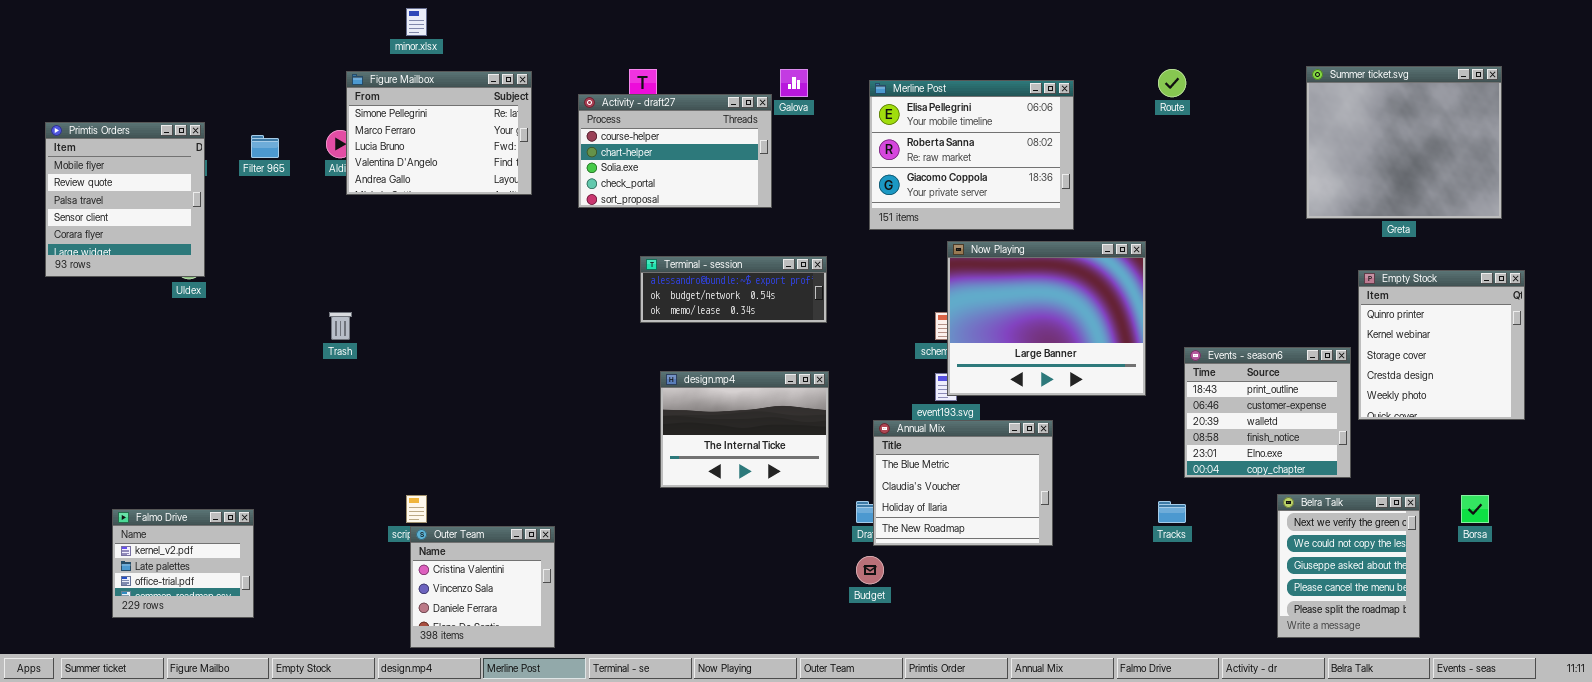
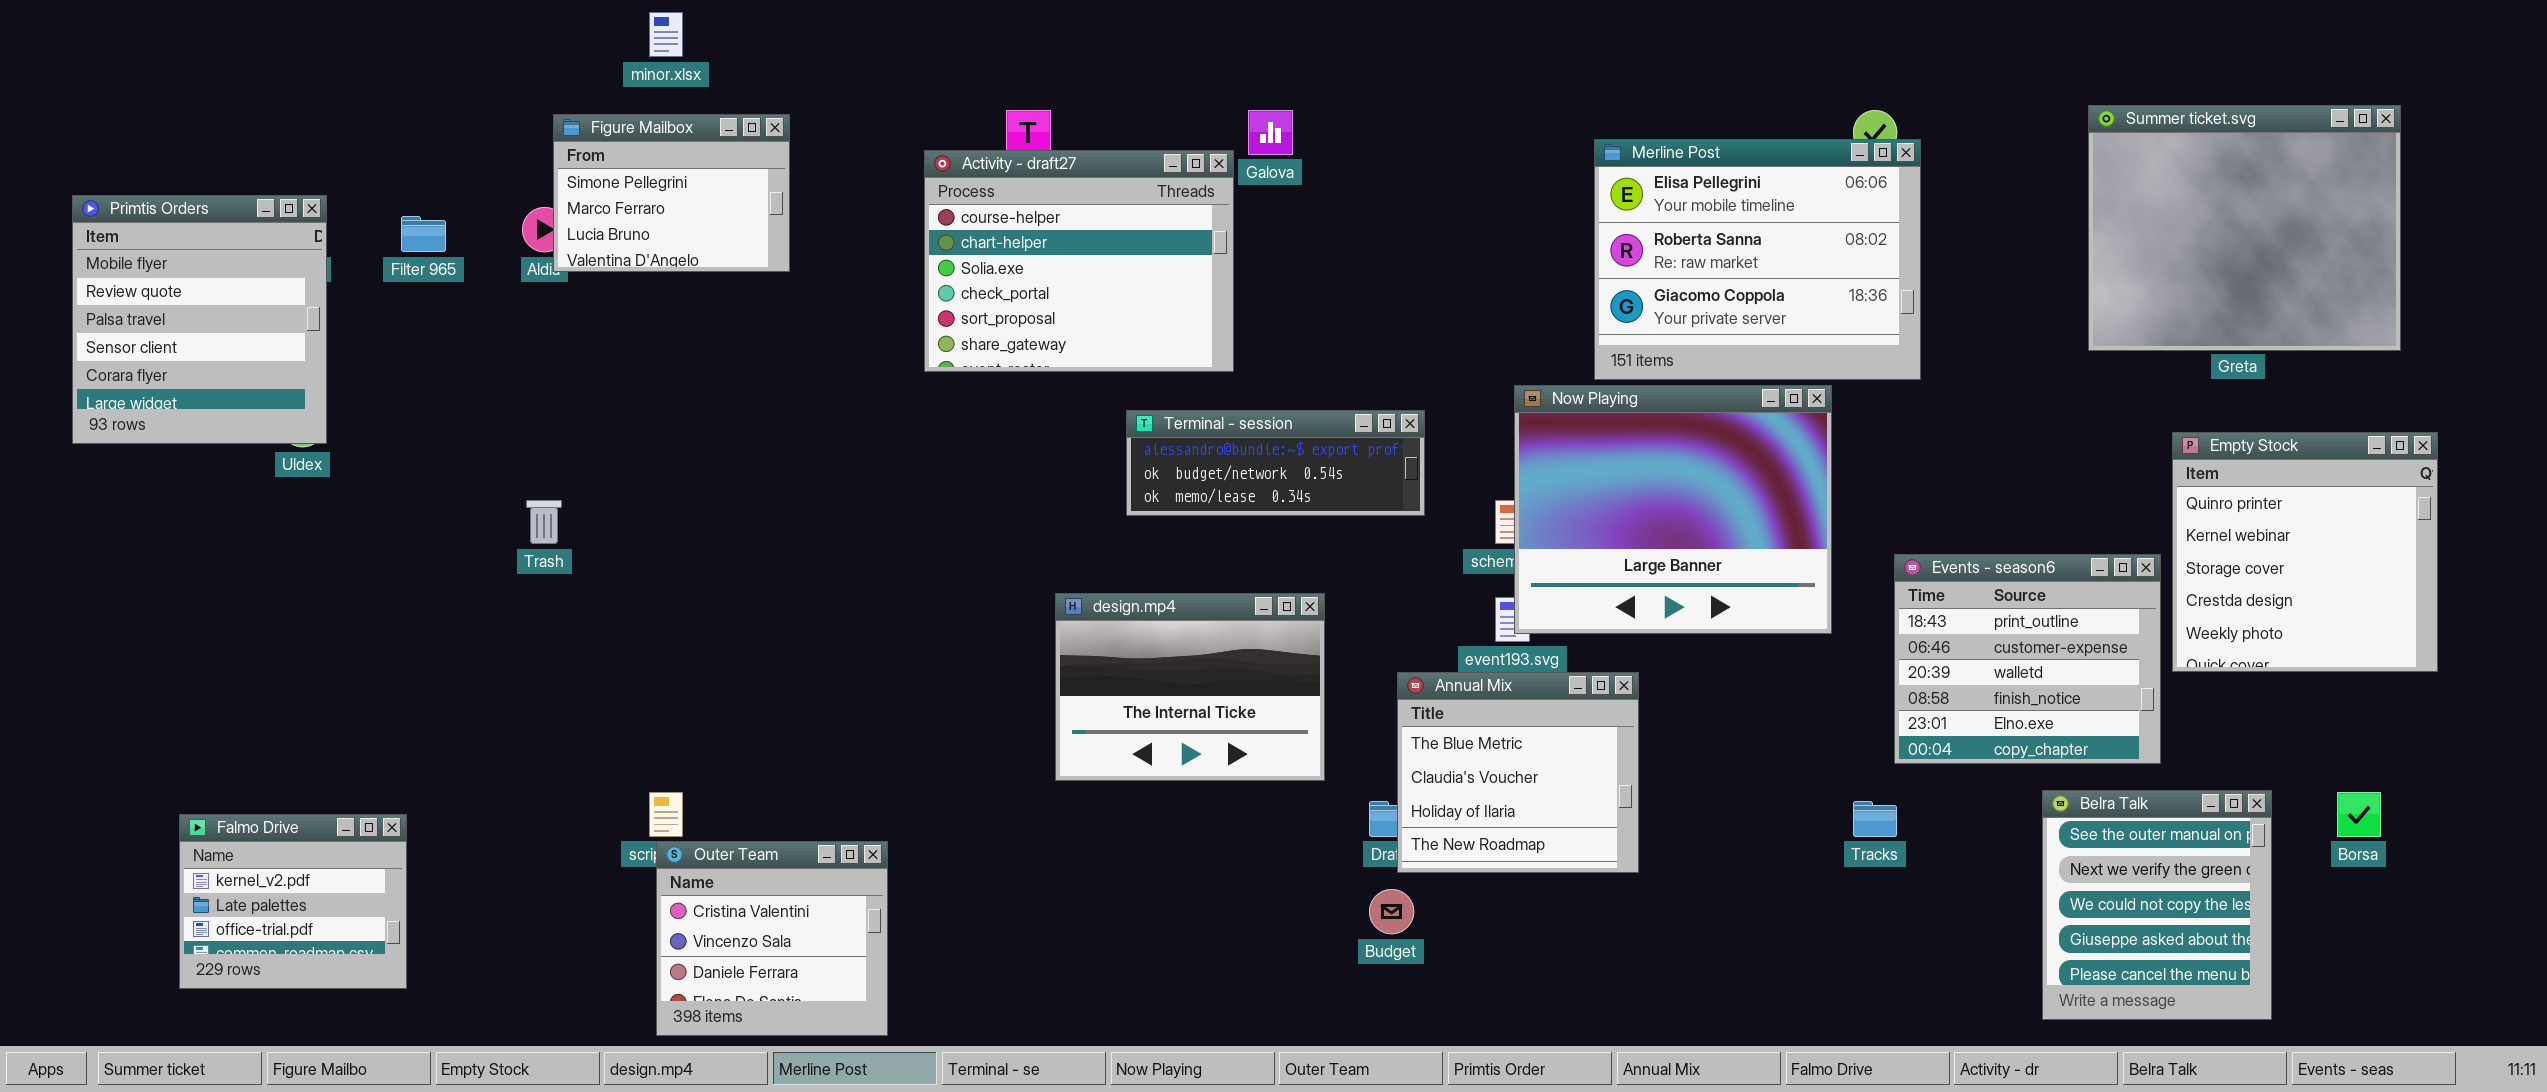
Figure Mailbox: [346,71,532,195] -> [553,114,790,272], resized
Merline Post: [869,80,1074,230] -> [1594,139,1921,380], moved
Activity - draft27: [578,94,772,208] -> [924,150,1234,372], resized
Terminal - session: [640,256,827,323] -> [1126,410,1425,516], moved
Annual Mix: [873,420,1053,546] -> [1397,672,1639,873], resized
Belra Talk: [1277,494,1420,638] -> [2042,790,2272,1020], scrolled up 1 row

